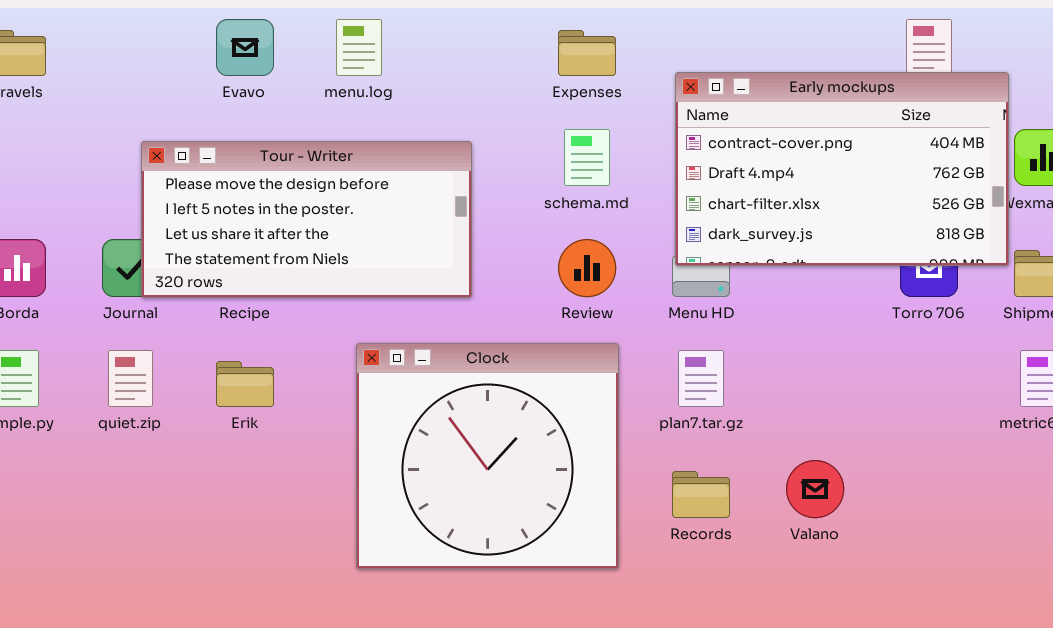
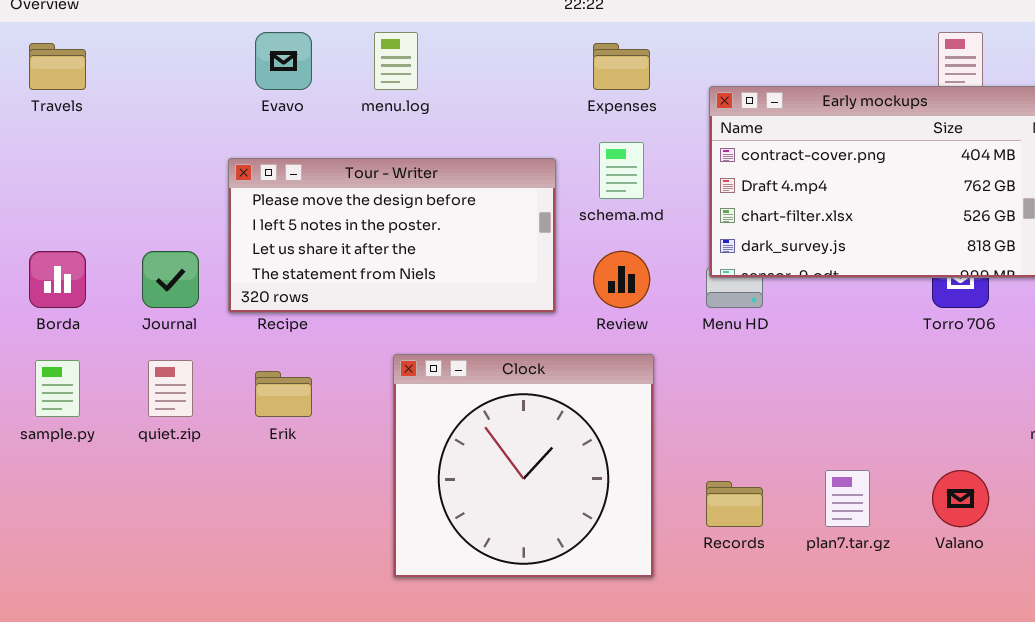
Tour - Writer: [141,141,472,298] -> [228,158,556,313], moved
plan7.tar.gz: [678,350,724,407] -> [825,470,870,527], moved
Valano: [786,460,844,518] -> [932,470,989,527], moved

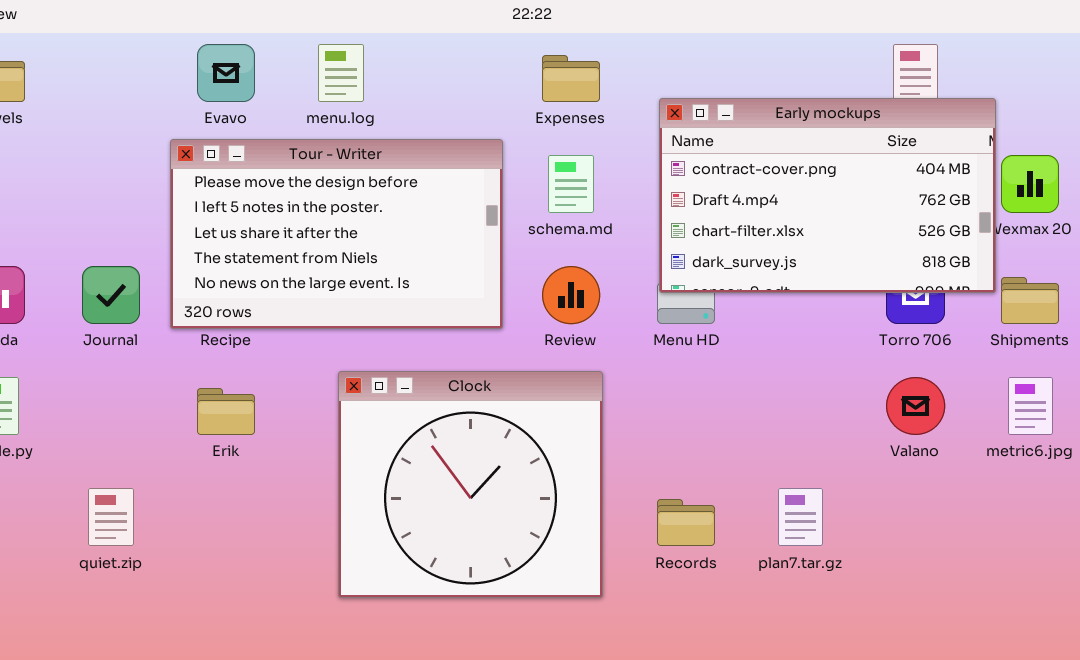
Tour - Writer: [228,158,556,313] -> [170,139,503,329], resized
quiet.zip: [148,360,193,417] -> [88,488,134,546], moved
Valano: [932,470,989,527] -> [886,377,945,435], moved

